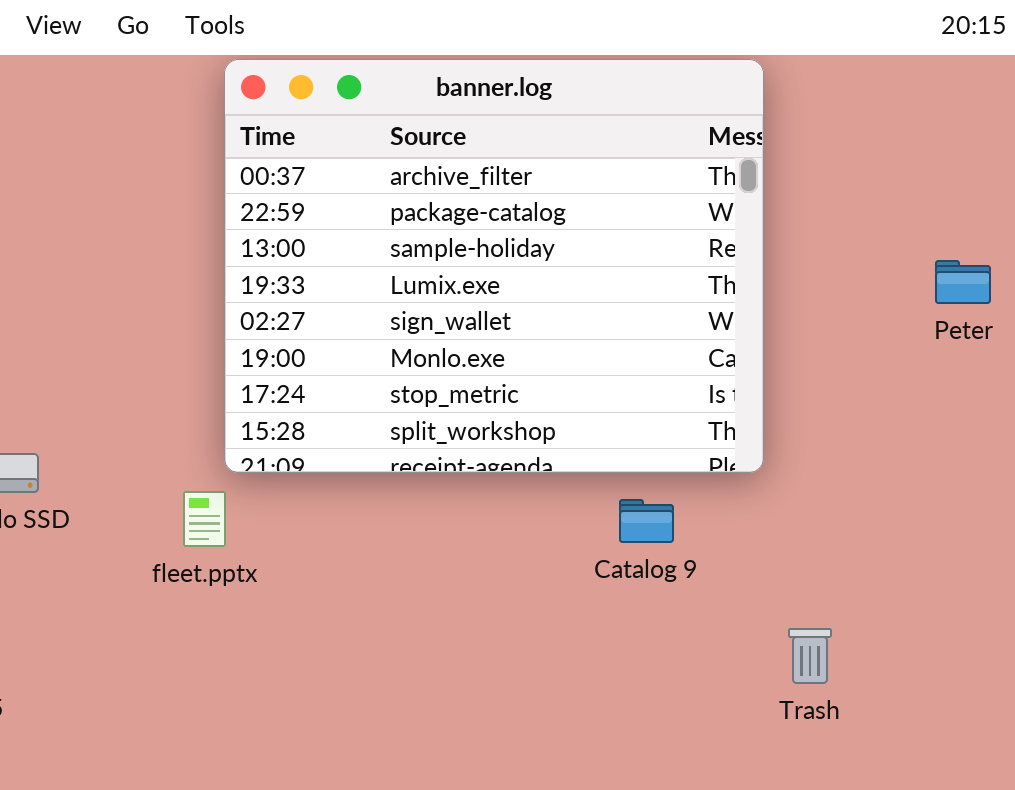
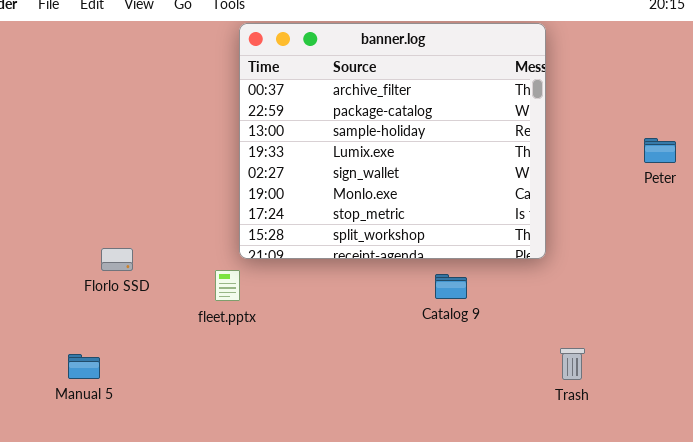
Catalog 9: [619,499,674,543] -> [435,274,467,299], moved

